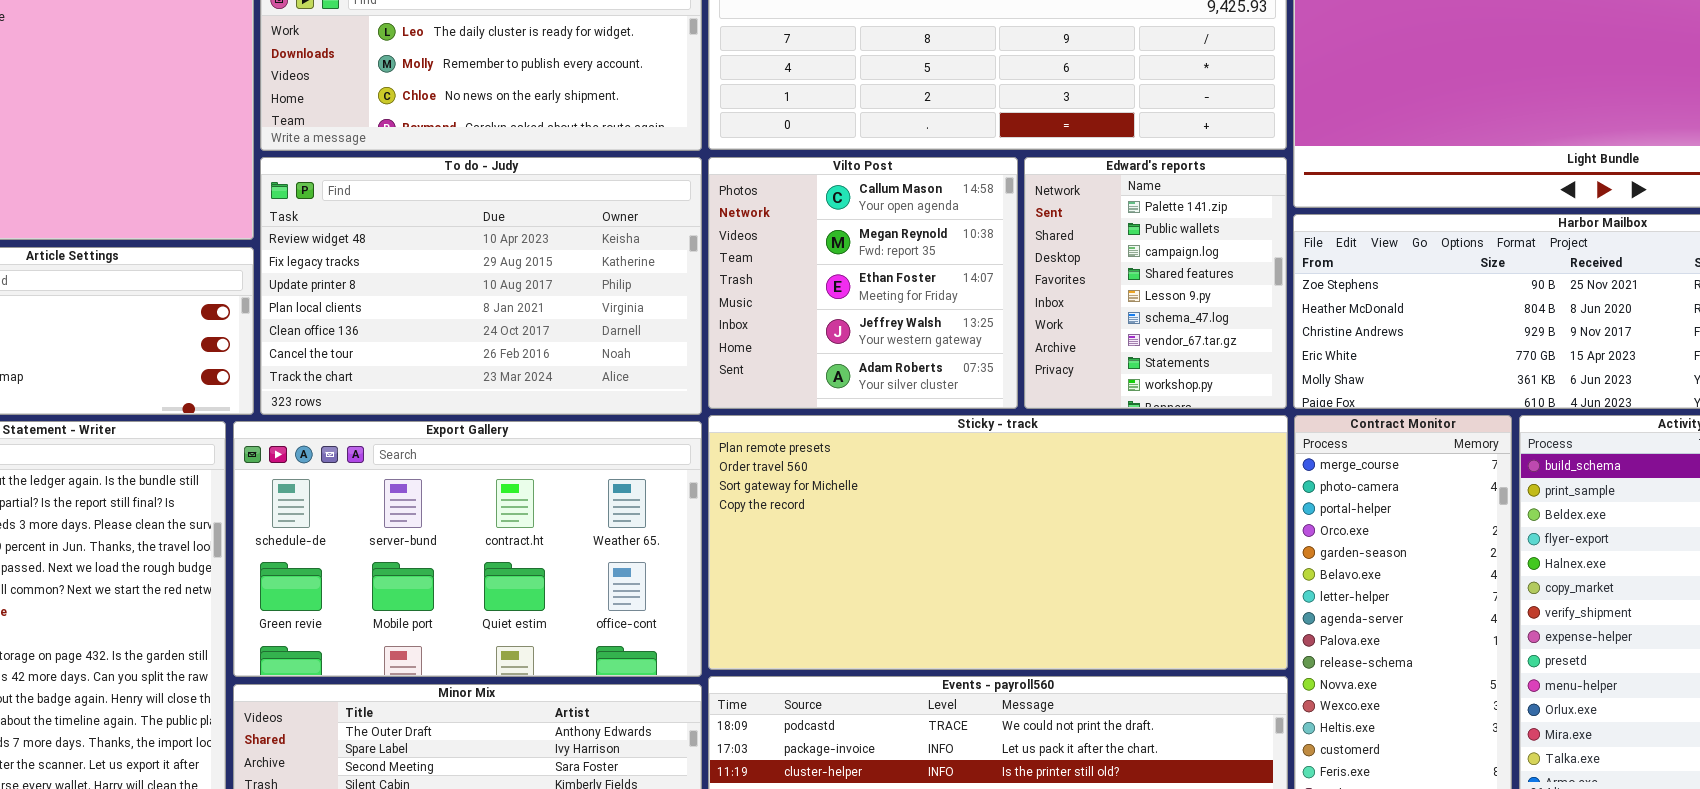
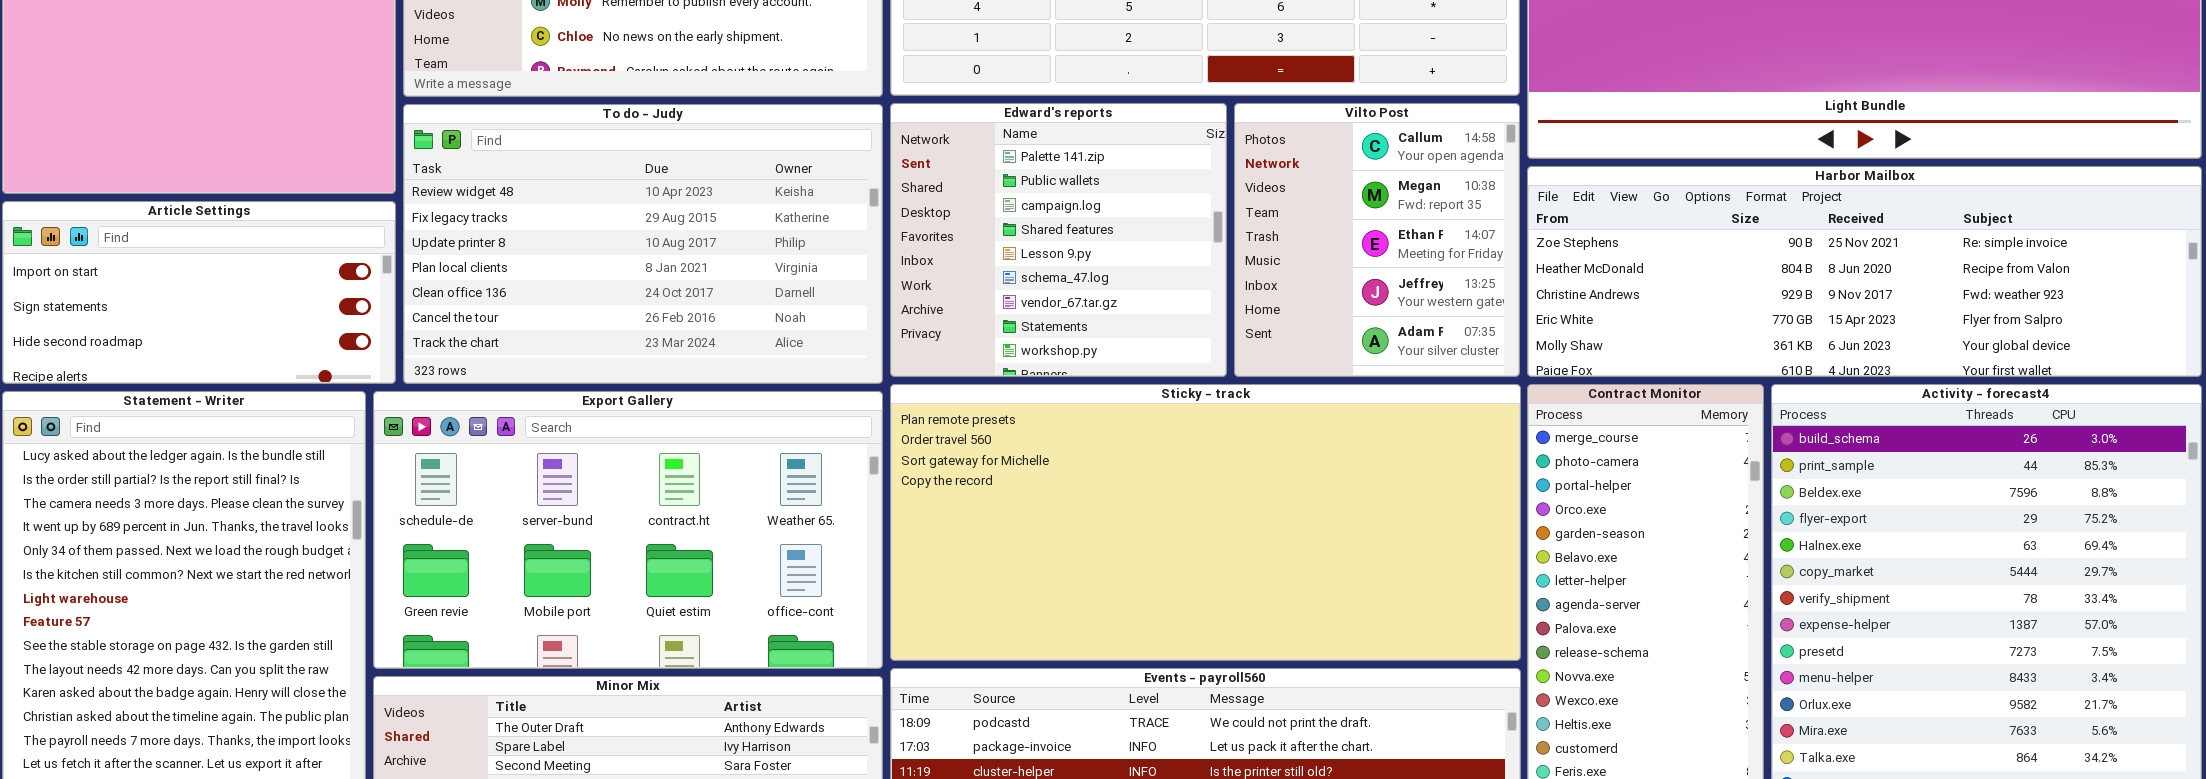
Vilto Post: [708,157,1018,409] -> [1234,103,1520,377], moved, resized
Edward's reports: [1024,157,1287,409] -> [890,103,1227,377], moved, resized

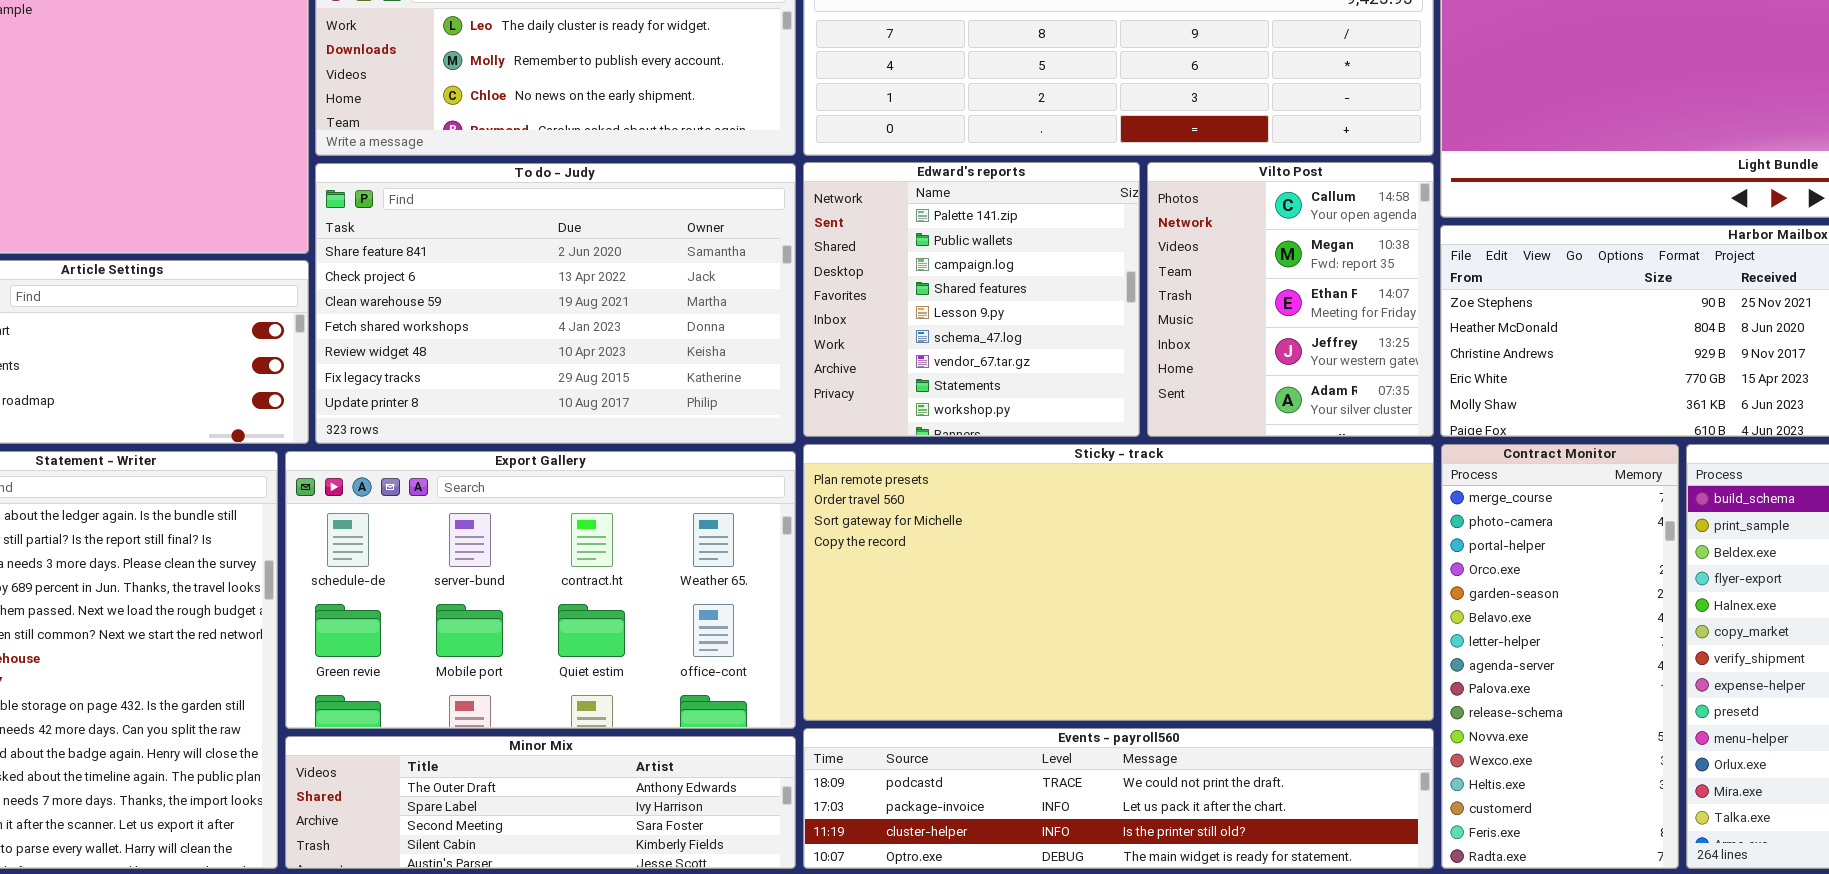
To do - Judy: [403,104,883,384] -> [315,163,796,444], scrolled up 4 rows

